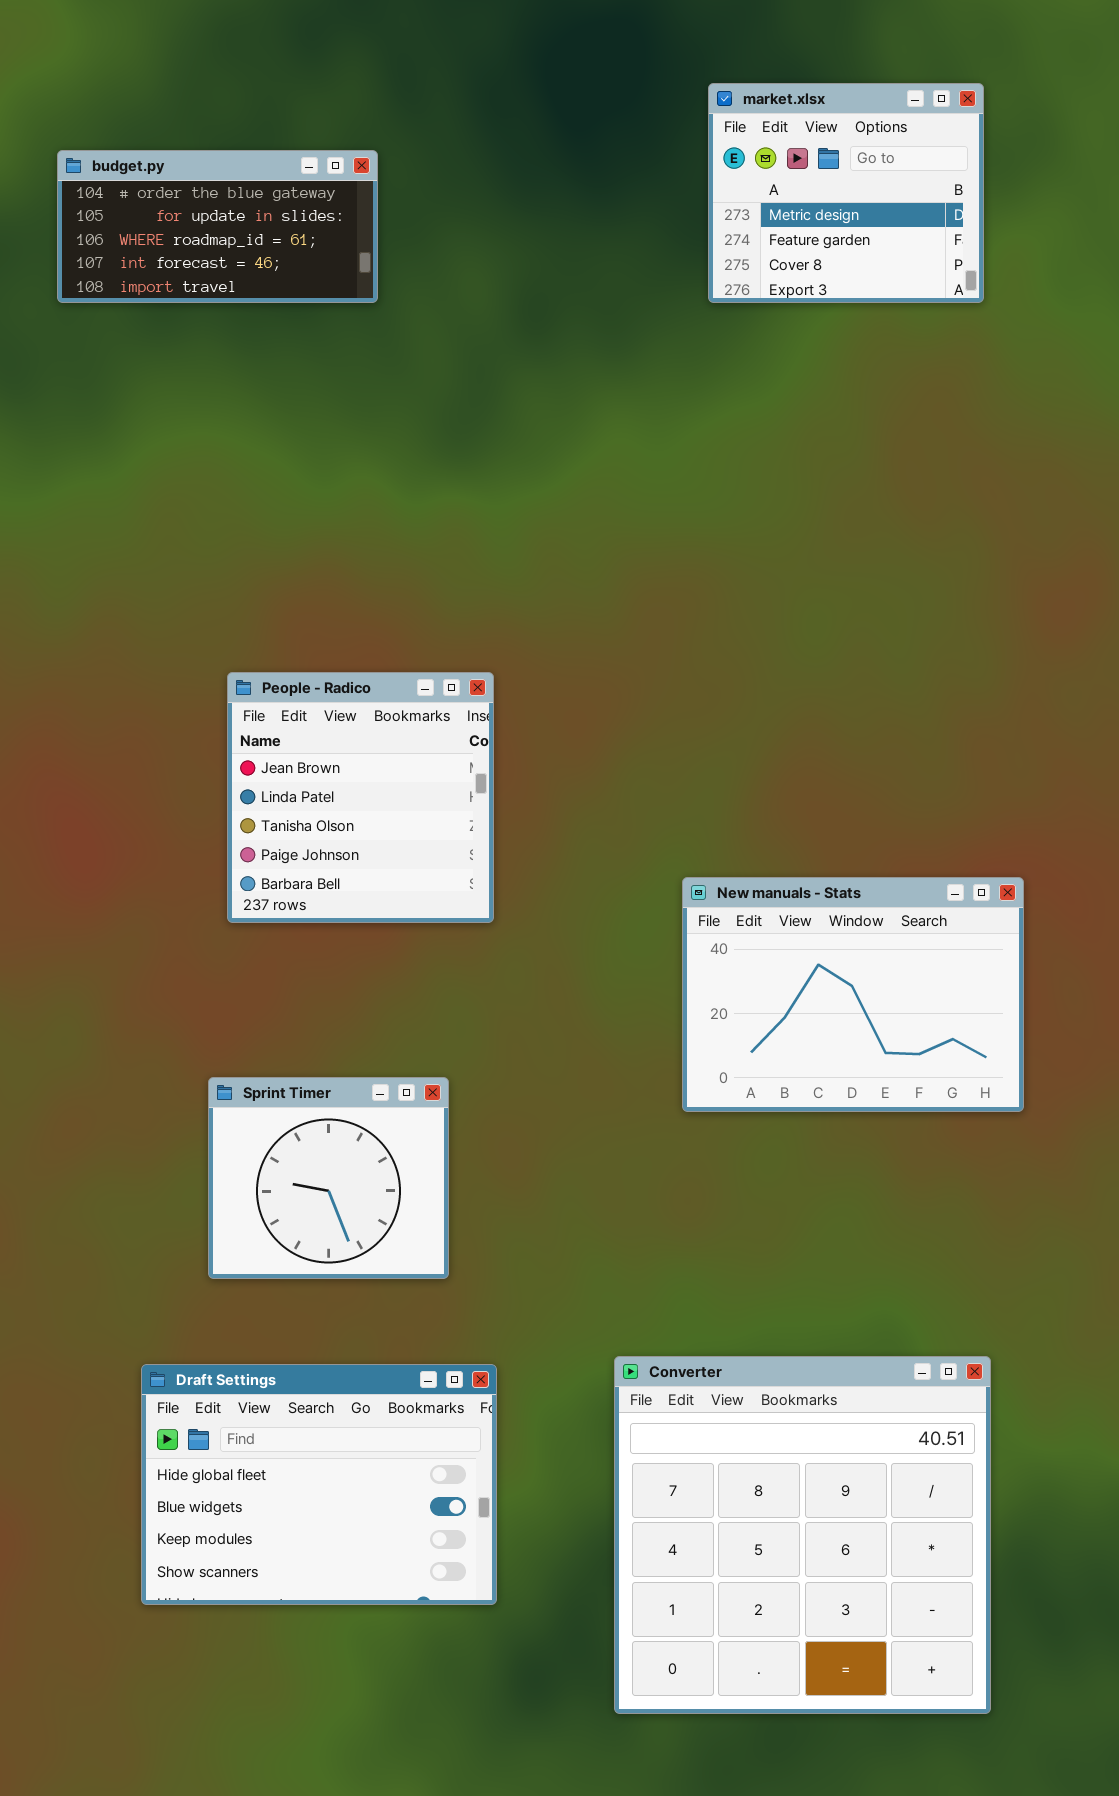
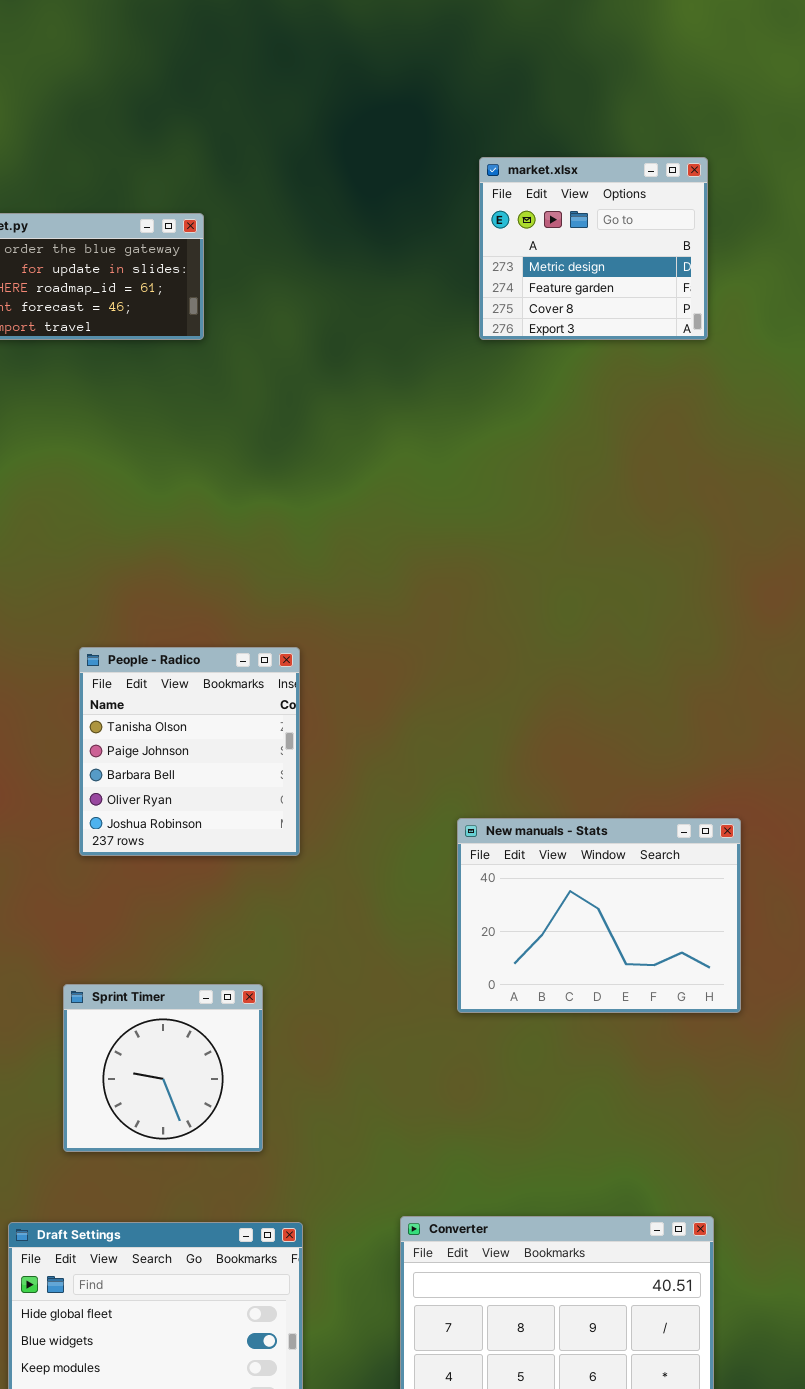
People - Radico: [227,672,494,923] -> [79,647,300,856], scrolled down 2 rows

